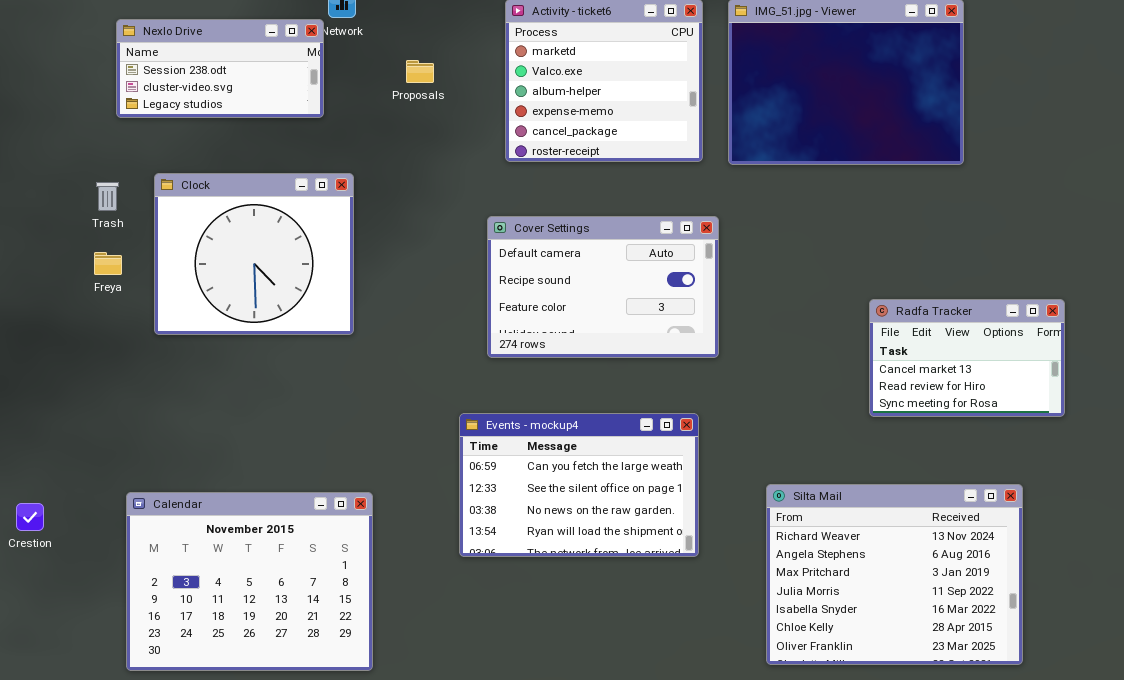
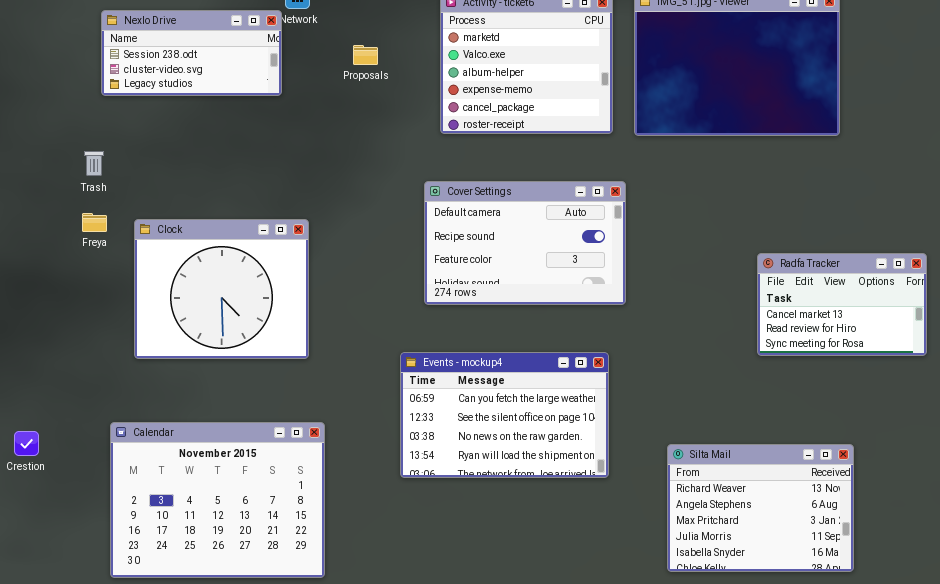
Clock: [154,173,354,335] -> [134,219,309,359], moved
Silta Mail: [766,484,1023,665] -> [667,444,854,572], resized

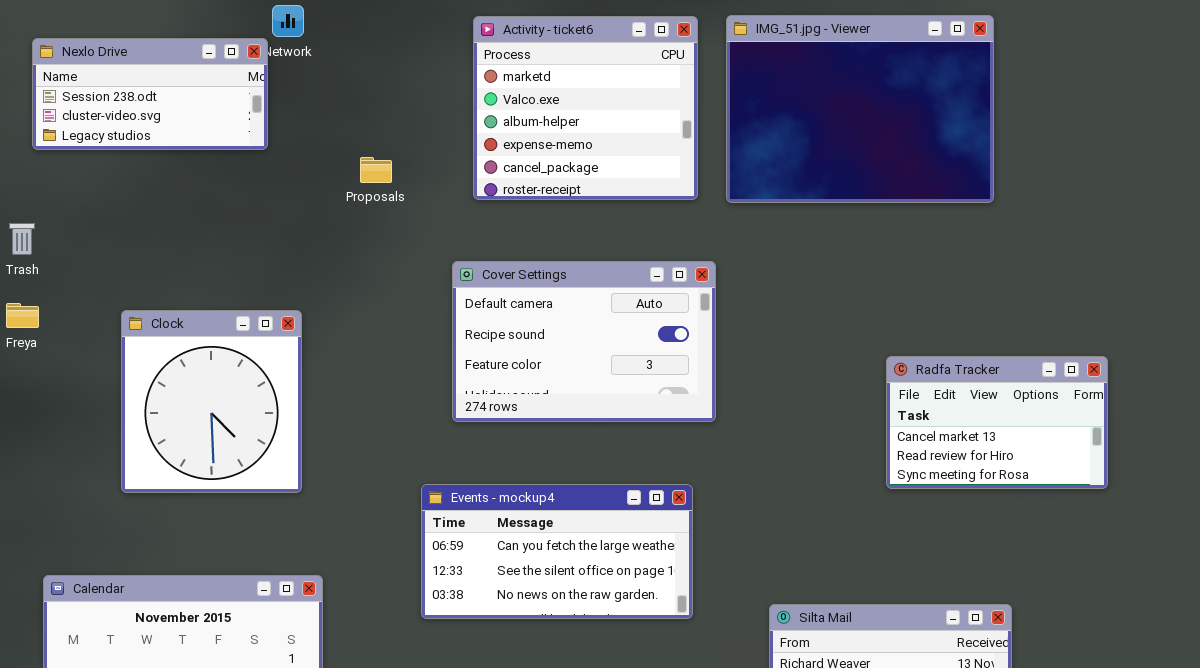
Proposals: [353,45,378,65] -> [360,157,392,183], moved
Clock: [134,219,309,359] -> [121,310,302,493], resized
Events - mockup4: [400,352,609,478] -> [421,484,693,619], resized

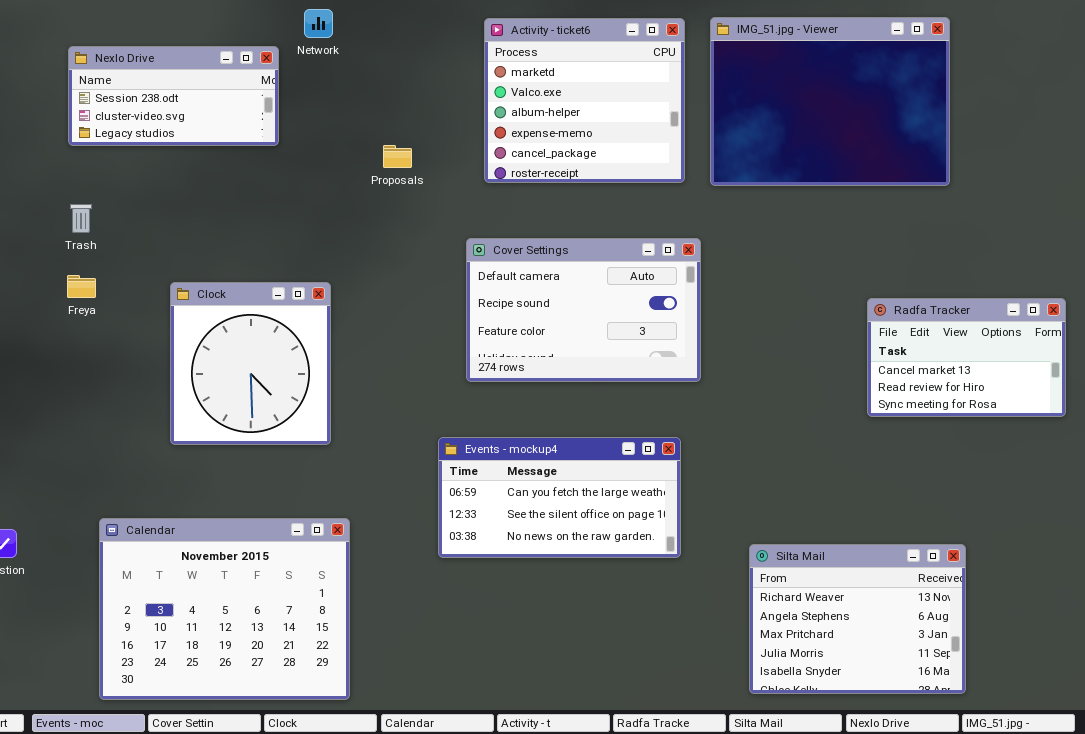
Nexlo Drive: [32,38,268,150] -> [68,46,279,146], moved
Radfa Tracker: [886,356,1108,489] -> [867,298,1066,417], moved

